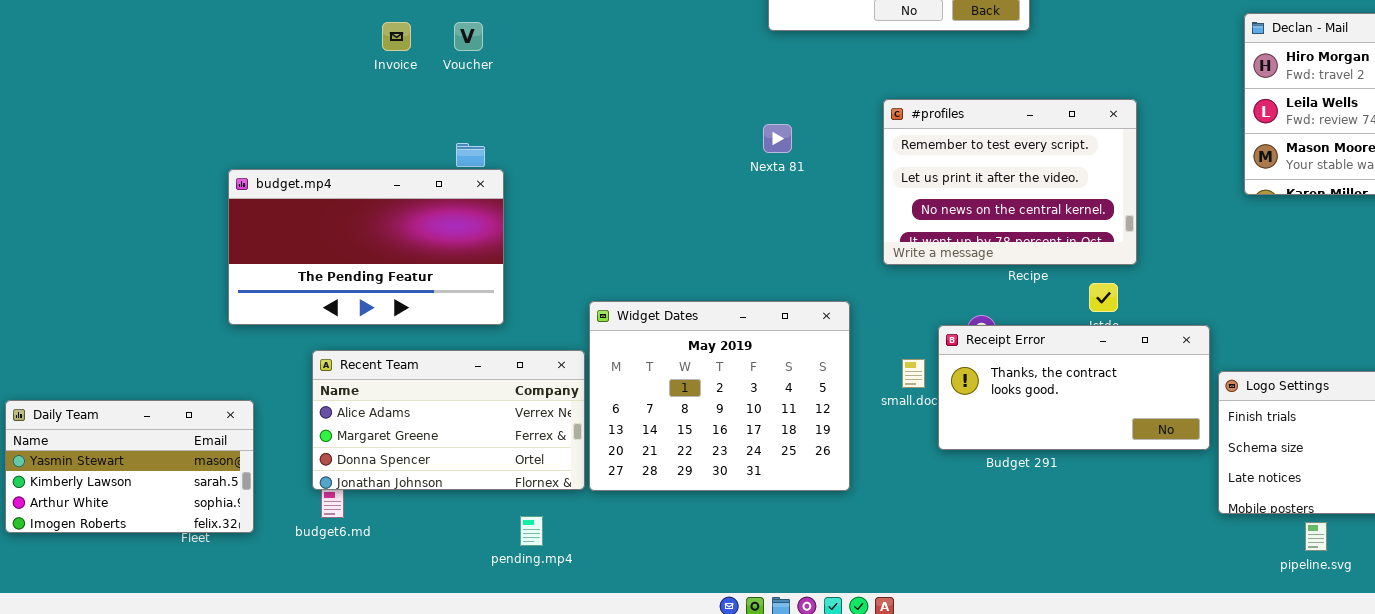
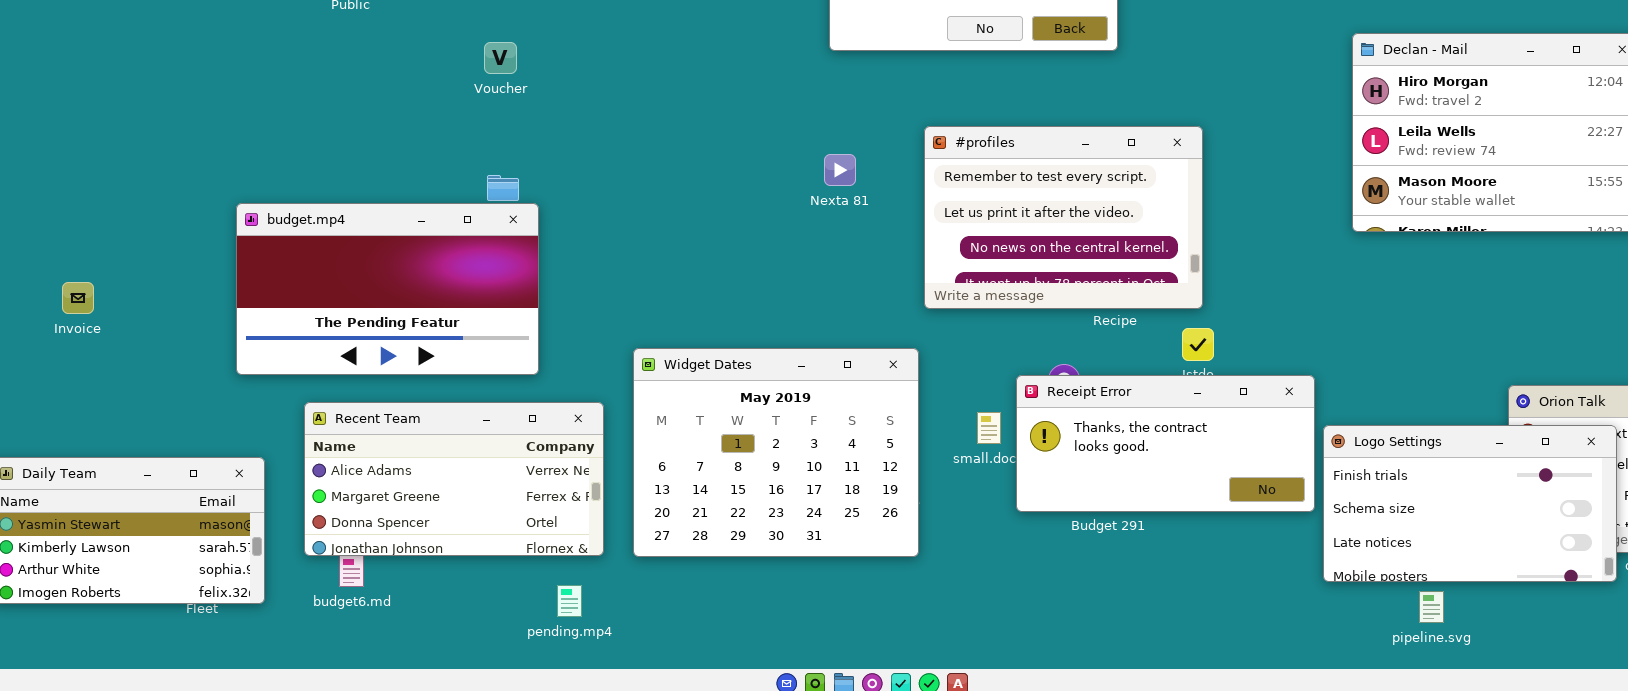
Invoice: [382,22,411,51] -> [62,282,94,314], moved
#profiles: [883,99,1137,265] -> [924,126,1203,309], moved
Recent Team: [312,350,585,490] -> [304,402,604,556], moved

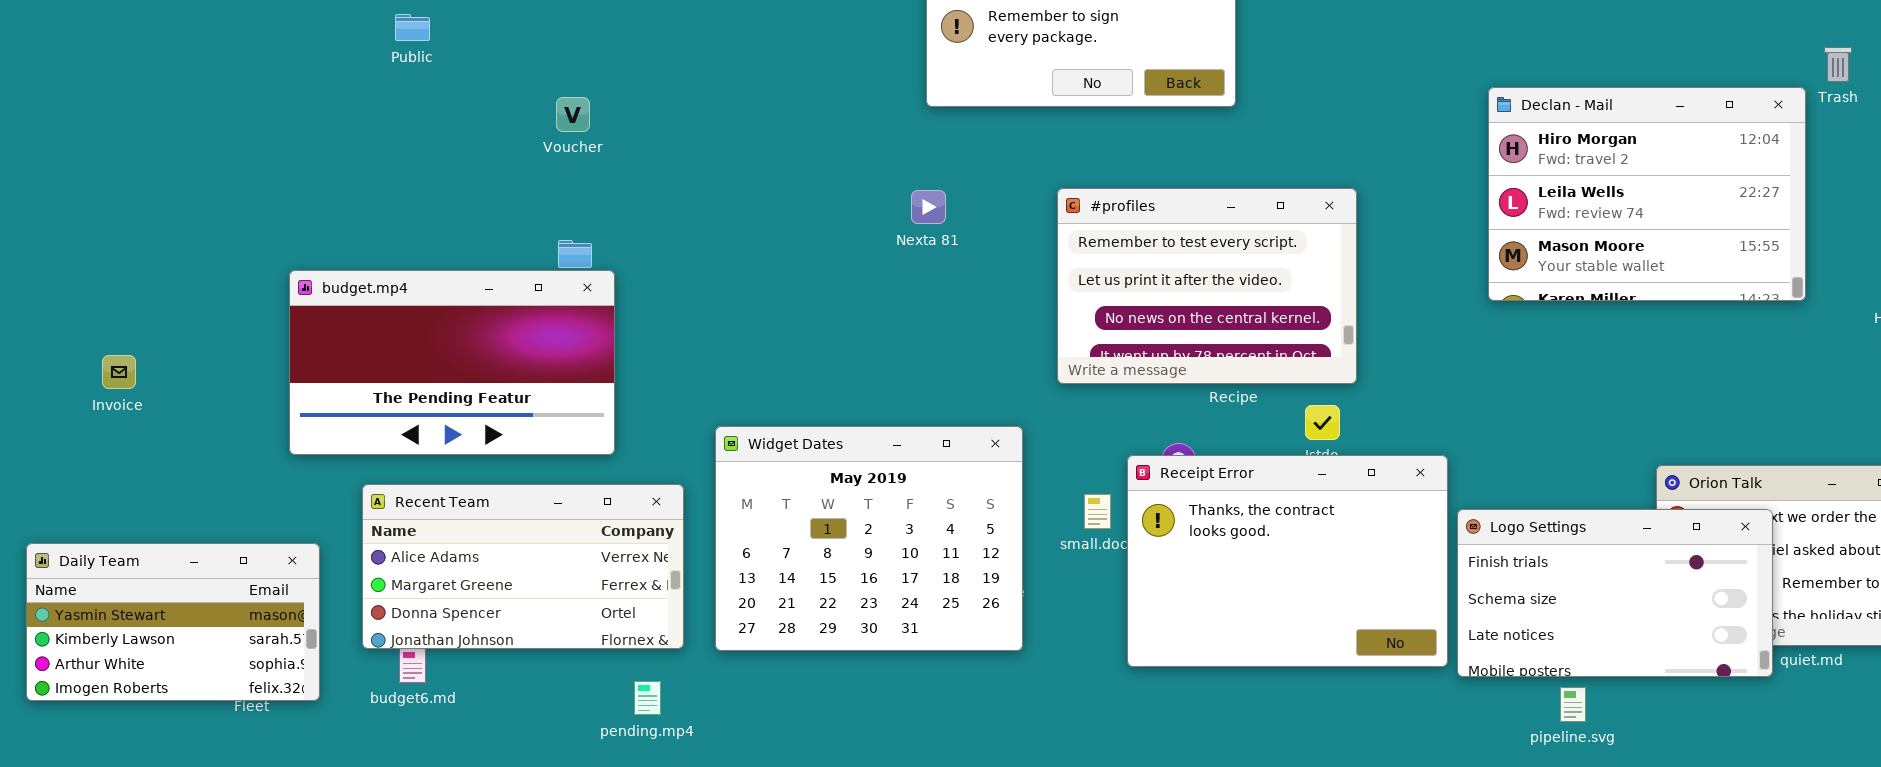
#profiles: [924,126,1203,309] -> [1057,188,1357,384], moved
Nexta 81: [824,154,856,186] -> [911,190,946,224], moved
Receipt Error: [1016,375,1315,512] -> [1127,455,1448,667], resized

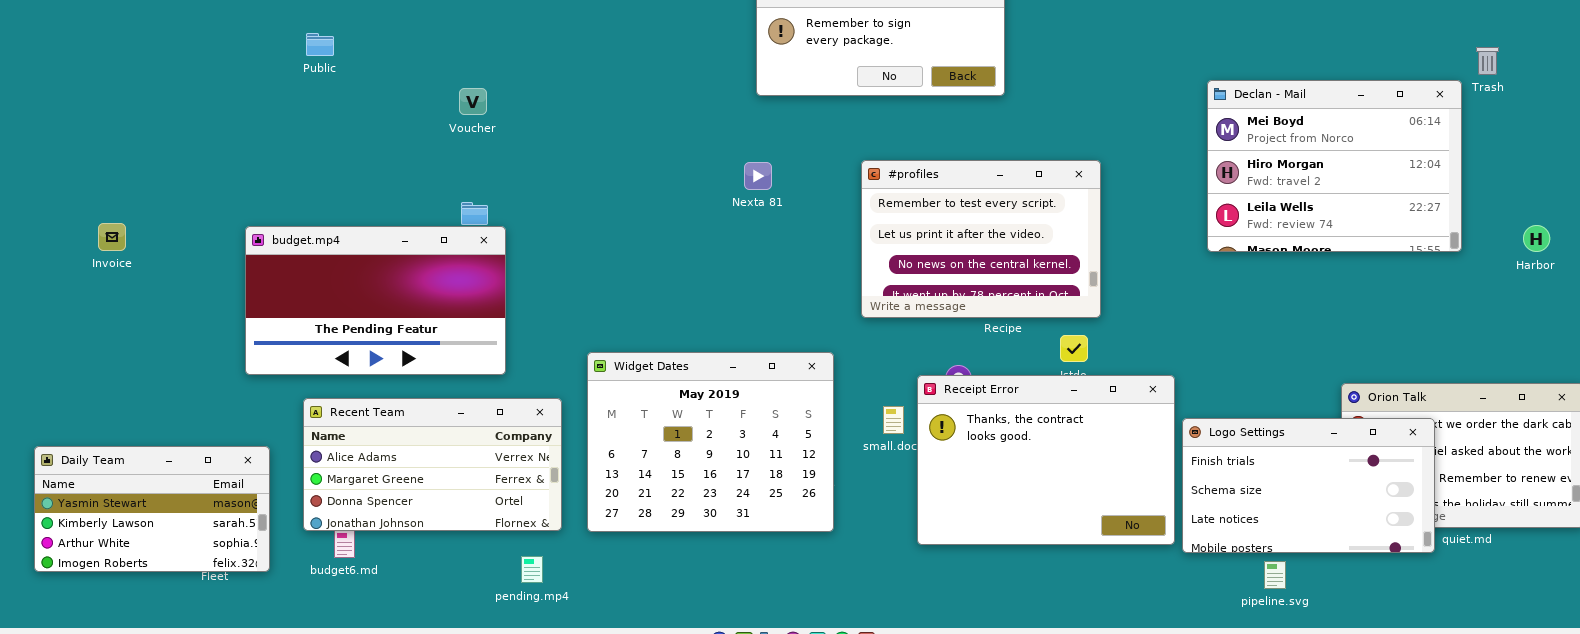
Public: [395,14,430,41] -> [306,33,334,56], moved
Declan - Mail: [1488,87,1806,301] -> [1207,80,1462,252], scrolled up 1 row
Invoice: [102,355,136,389] -> [98,223,126,251], moved

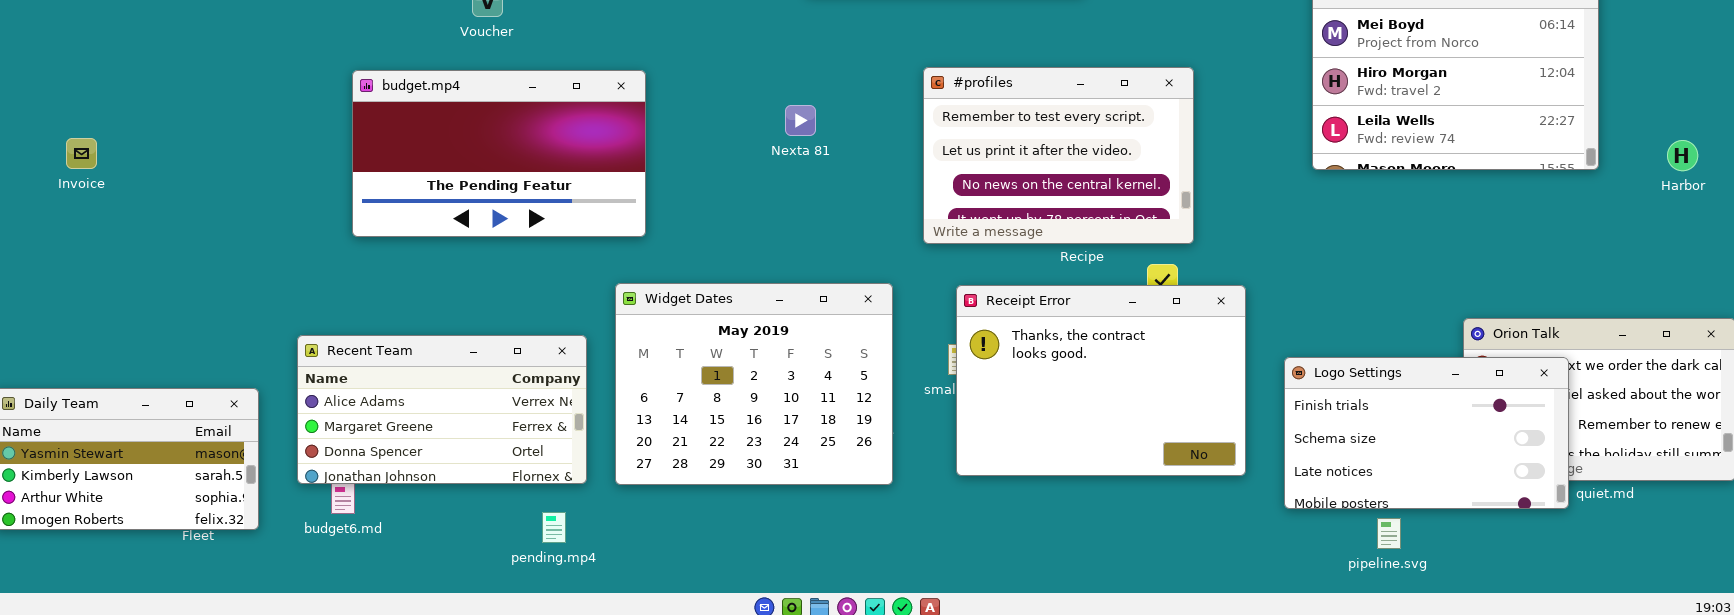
Nexta 81: [744,162,772,190] -> [785,105,816,136], moved
budget.mp4: [245,226,506,375] -> [352,70,646,237], moved
Receipt Error: [917,375,1175,545] -> [956,285,1246,476], moved

